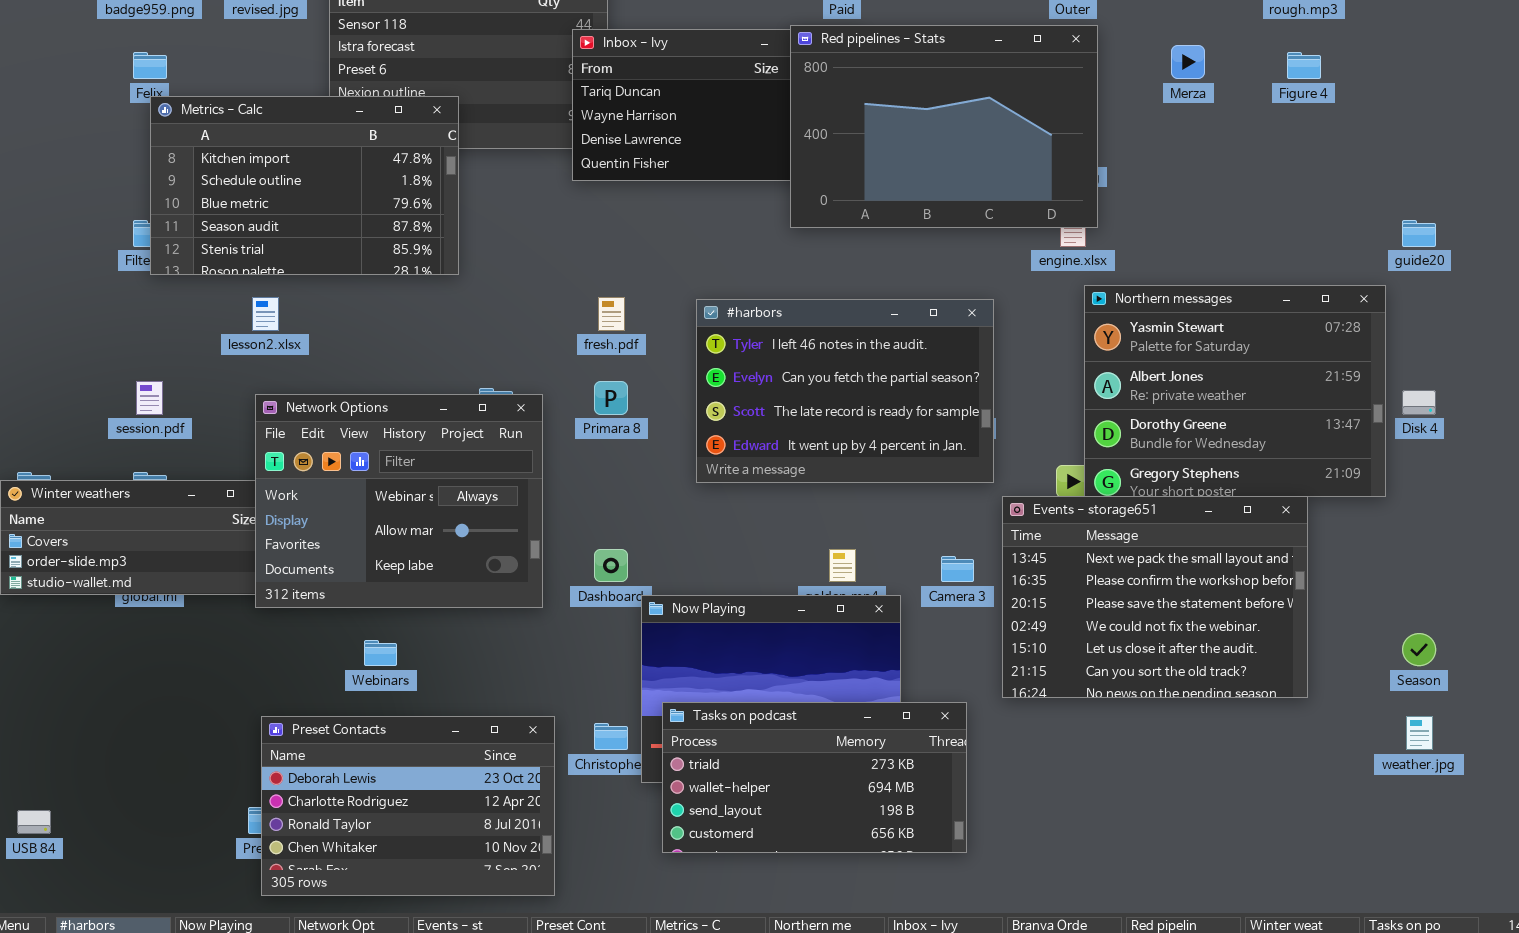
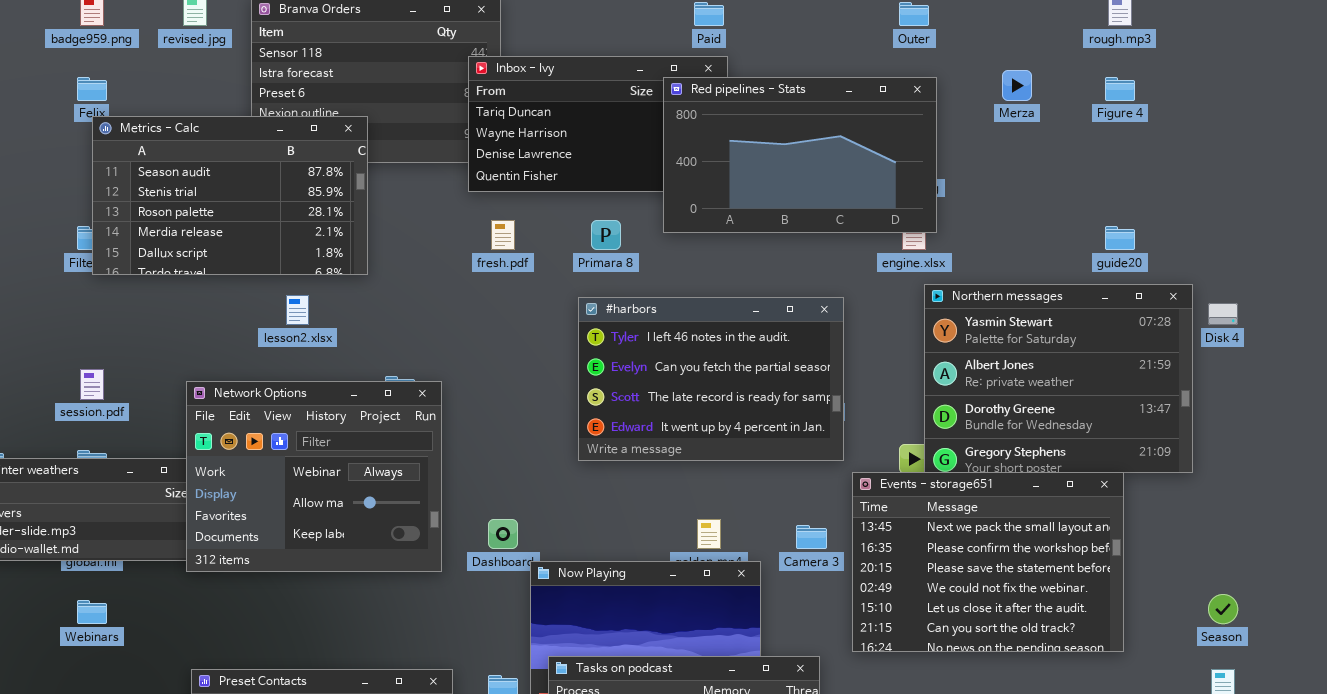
Red pipelines - Stats: [790,25,1098,228] -> [663,77,937,233], resized
Metrics - Calc: [150,96,459,275] -> [92,116,368,275], scrolled down 3 rows
guide20: [1402,220,1436,247] -> [1105,226,1135,250], moved
lesson2.xlsx: [252,297,279,331] -> [286,295,309,325], moved
fresh.pdf: [598,297,625,331] -> [491,220,515,250], moved
Primara 8: [594,381,628,415] -> [591,220,621,250], moved
Disk 4: [1402,390,1436,415] -> [1208,303,1238,325], moved
Webinars: [364,640,397,666] -> [77,600,107,624], moved

